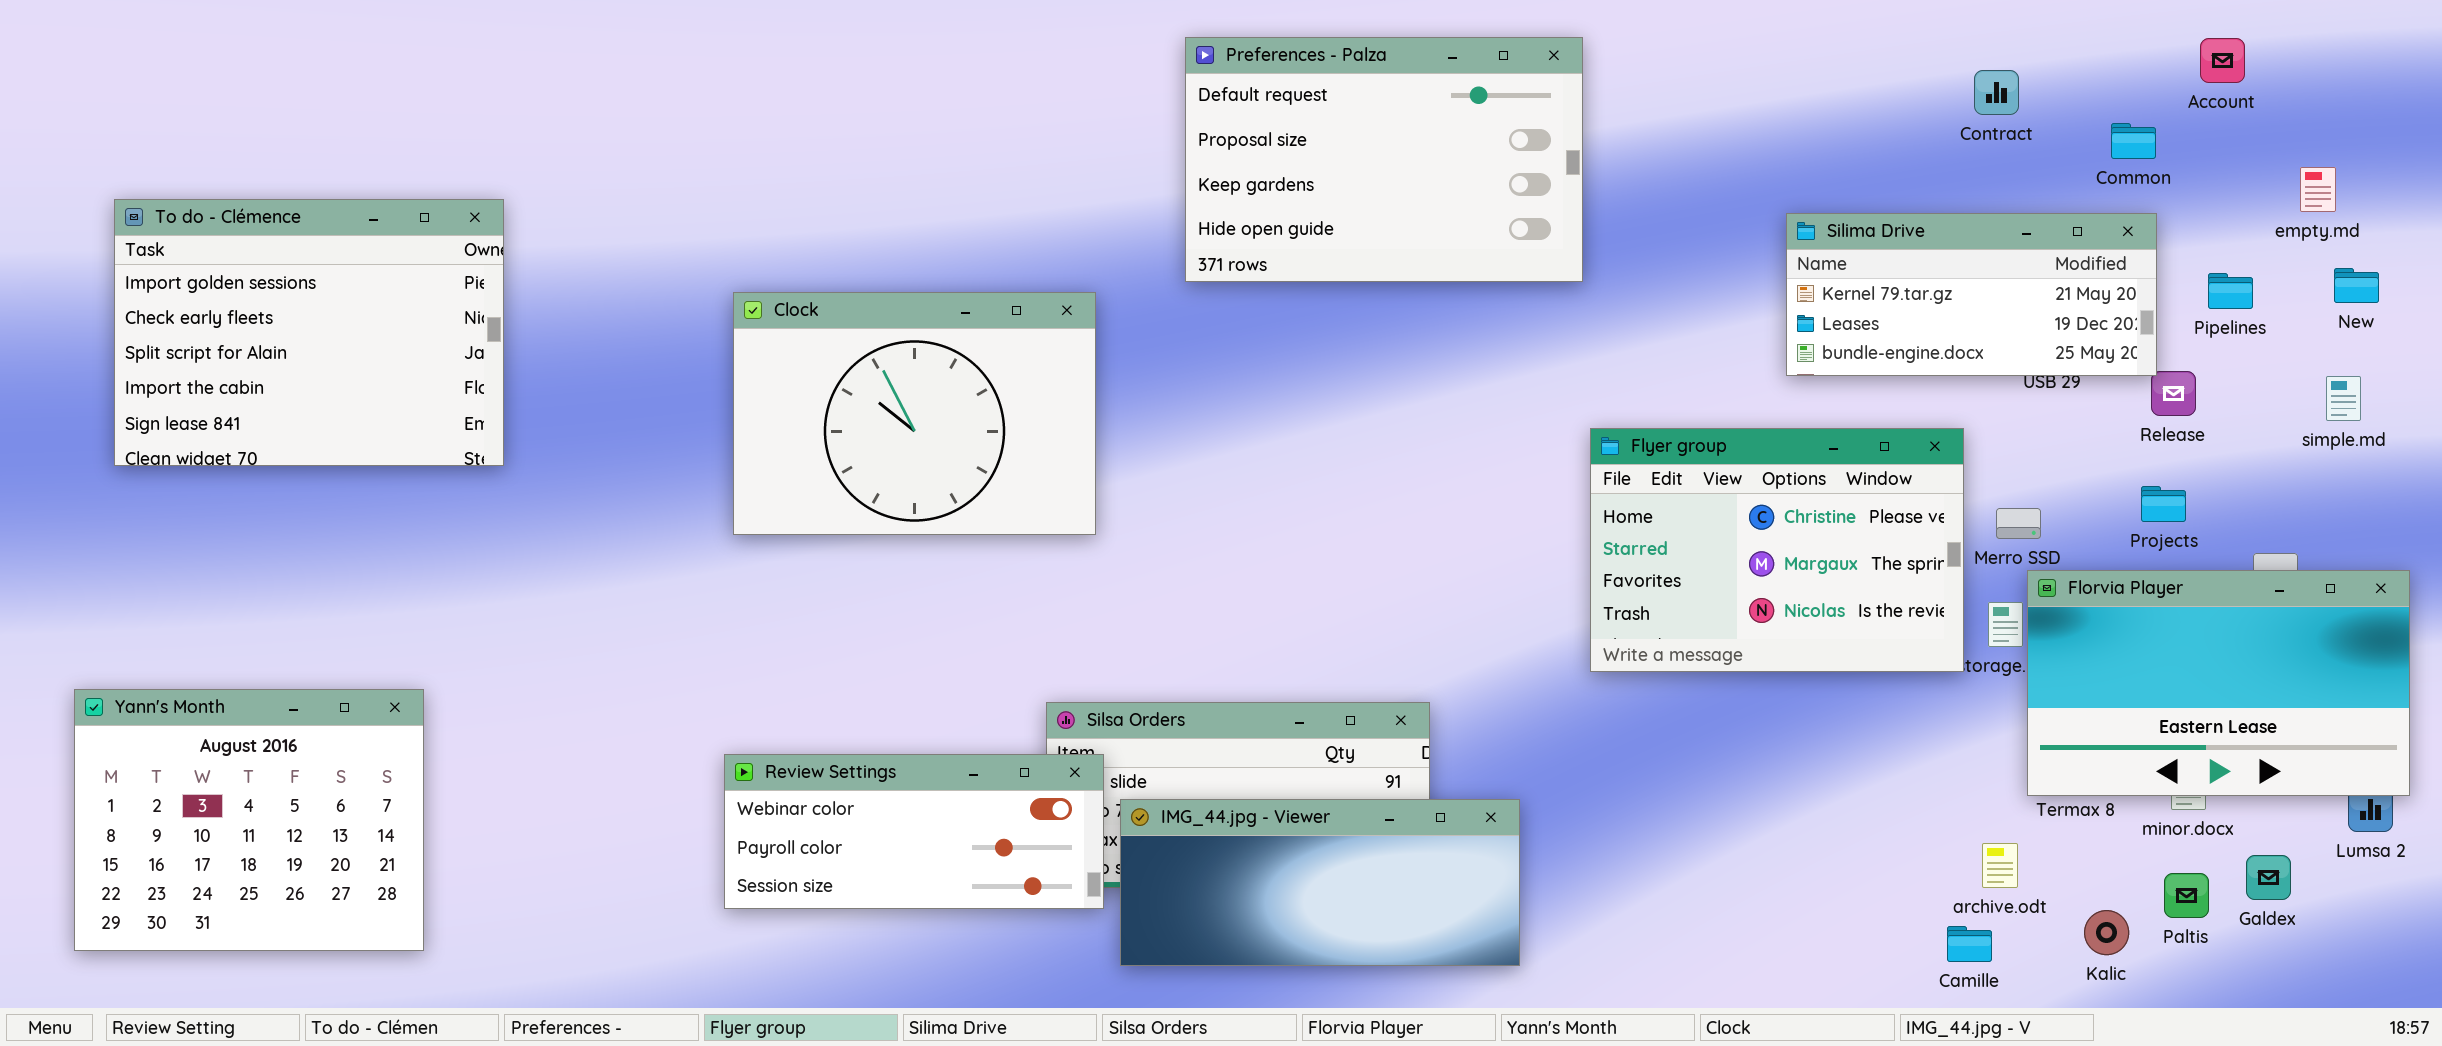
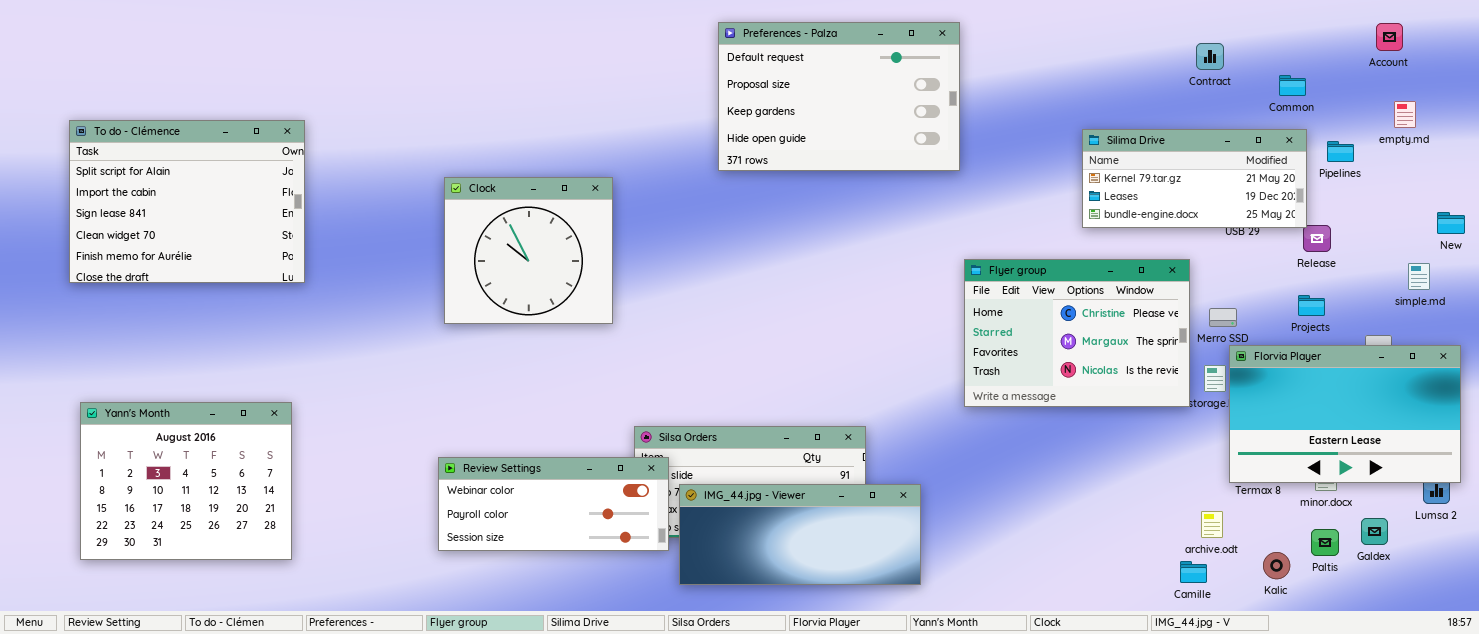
Account: [2200,38,2245,83] -> [1376,23,1403,51], moved
To do - Clémence: [114,199,504,466] -> [69,120,305,283], scrolled down 2 rows
New: [2334,268,2379,303] -> [1437,212,1465,234], moved
Pipelines: [2208,273,2253,309] -> [1327,141,1354,162], moved
Clock: [733,292,1096,535] -> [444,177,613,324], resized
simple.md: [2326,376,2361,421] -> [1408,263,1430,290], moved
Yann's Month: [74,689,424,951] -> [80,402,292,560], moved

